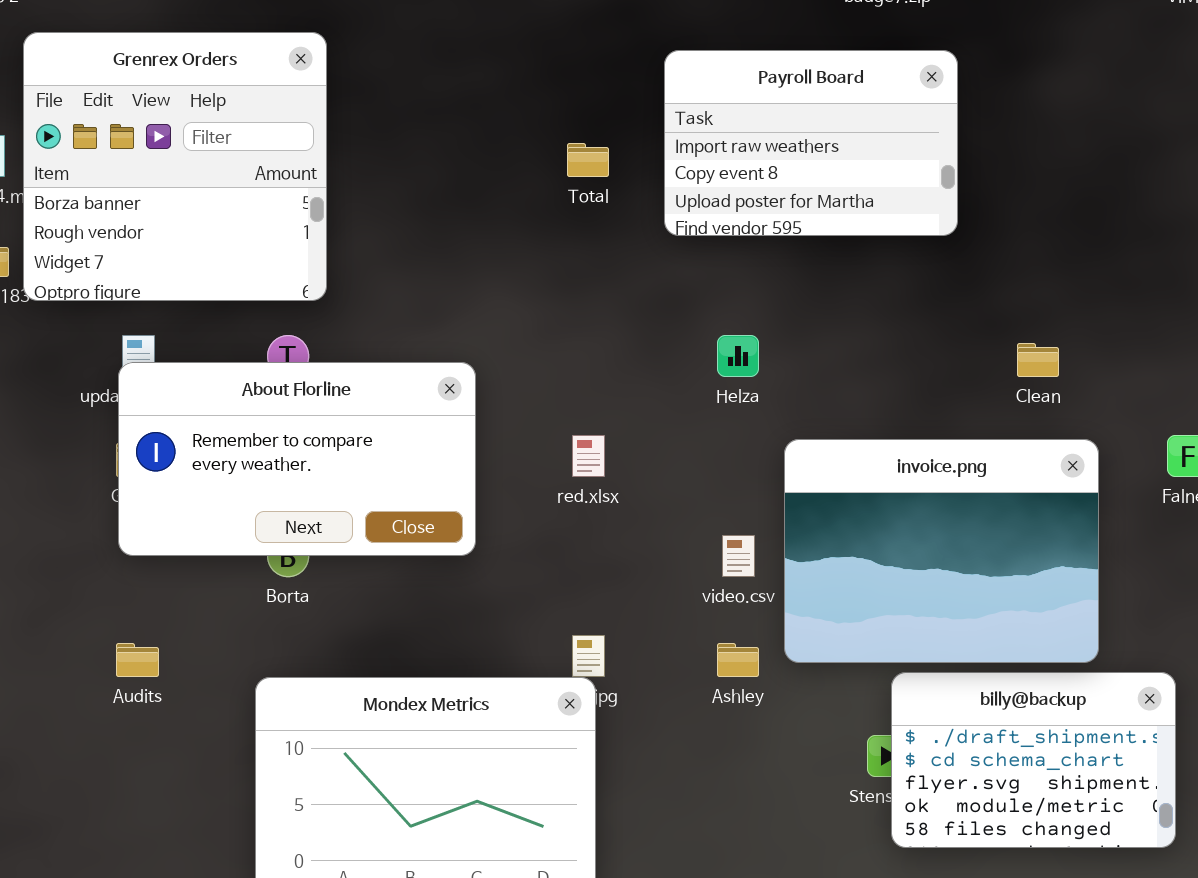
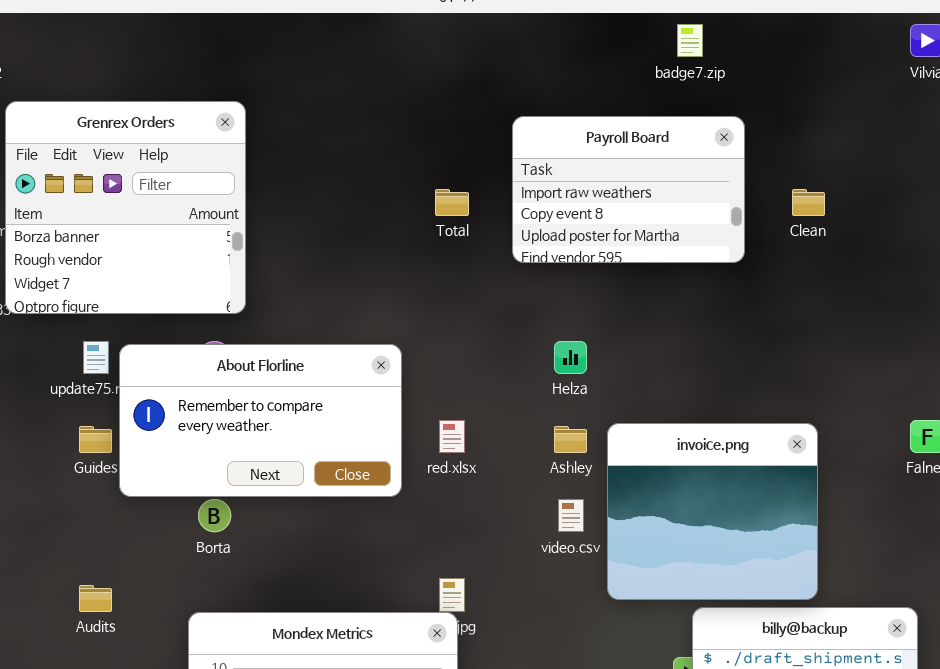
Clean: [1017,343,1059,377] -> [792,189,825,216], moved
About Florline: [118,362,476,556] -> [119,344,402,497], moved
invoice.png: [784,439,1099,663] -> [607,423,818,600], resized
Ashley: [717,643,759,677] -> [554,426,587,453], moved

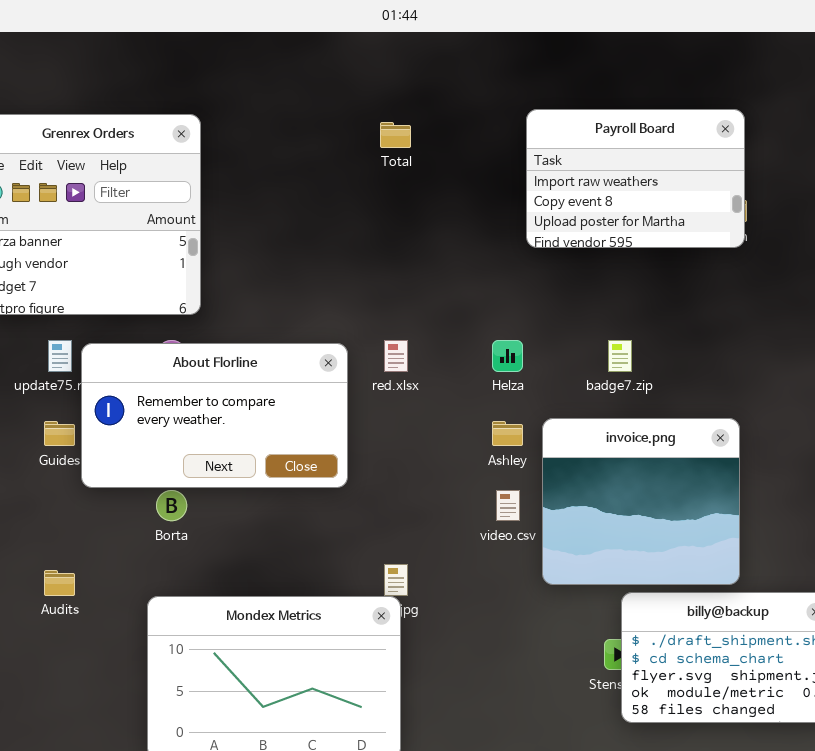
badge7.zip: [677,24,703,57] -> [608,340,632,372], moved
Payroll Board: [512,116,745,263] -> [526,109,745,248], moved
Total: [435,189,469,216] -> [380,122,411,148], moved
red.xlsx: [439,420,465,453] -> [384,340,408,372], moved

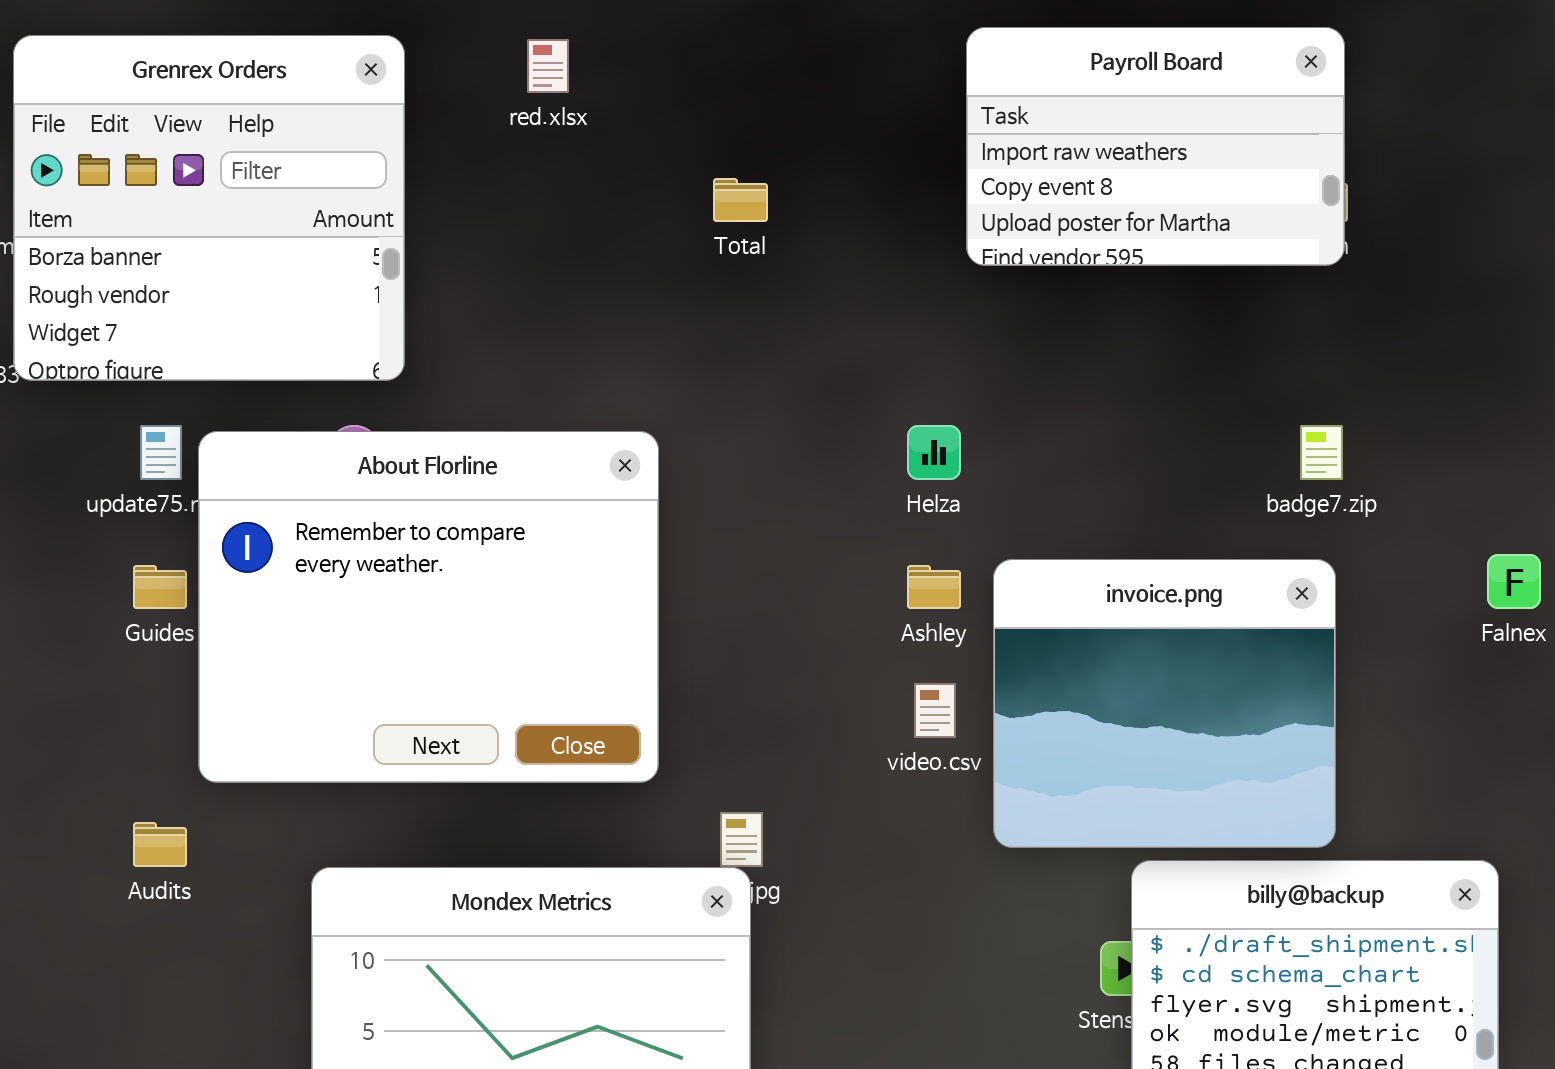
Total: [380,122,411,148] -> [713,178,768,222], moved
red.xlsx: [384,340,408,372] -> [527,39,569,93], moved
badge7.zip: [608,340,632,372] -> [1300,425,1343,480], moved
About Florline: [81,343,348,488] -> [198,431,659,783], resized

